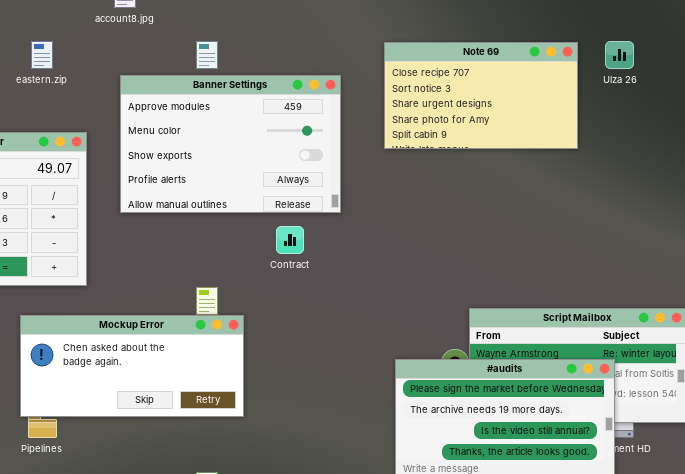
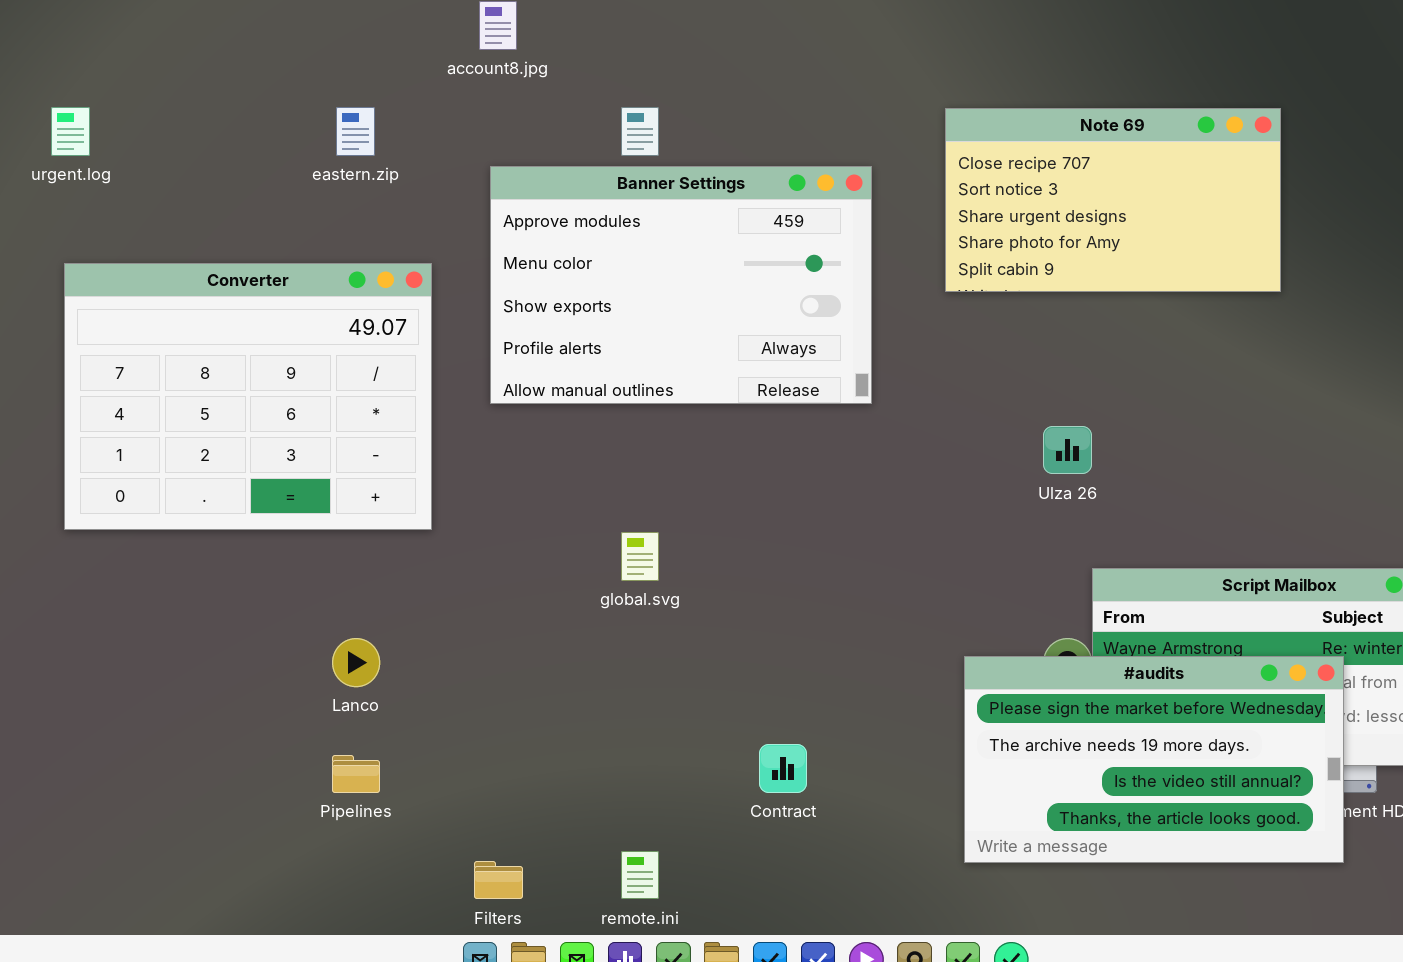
Ulza 26: [605,41,634,69] -> [1043,426,1092,474], moved
Contract: [276,226,304,254] -> [759,744,807,793], moved
Mockup Error: [20,315,244,417] -> none, closed

